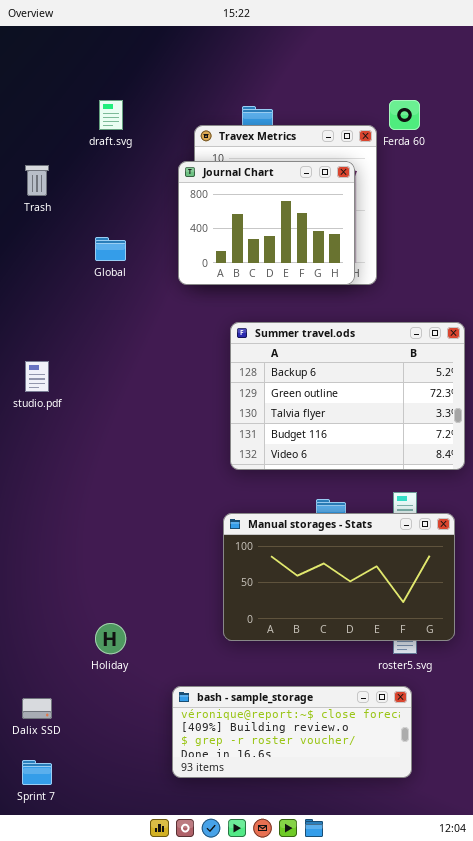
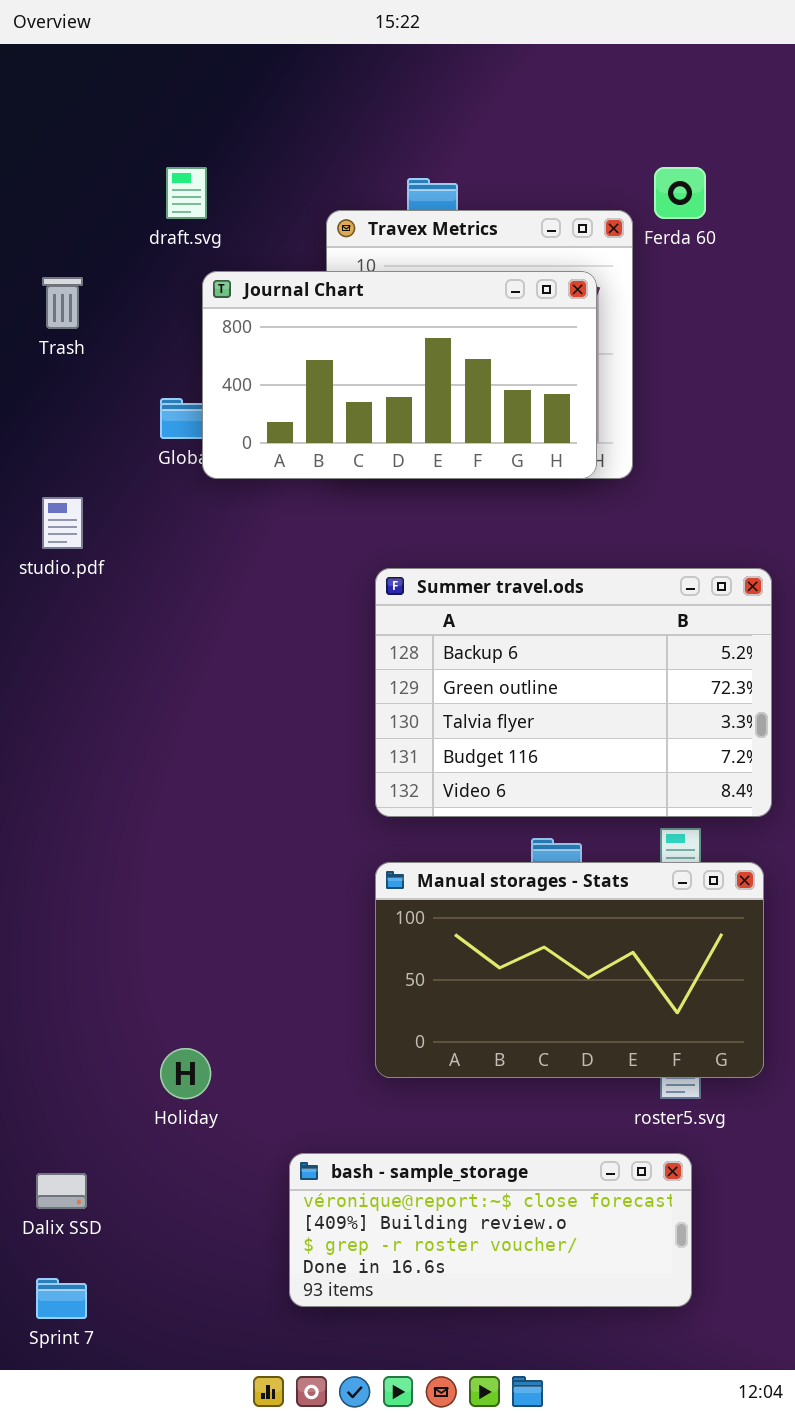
Journal Chart: [178,161,355,285] -> [202,271,597,479], resized
Summer travel.ods: [230,322,465,470] -> [375,568,772,817], moved
studio.pdf: [25,361,49,392] -> [42,497,83,549], moved

